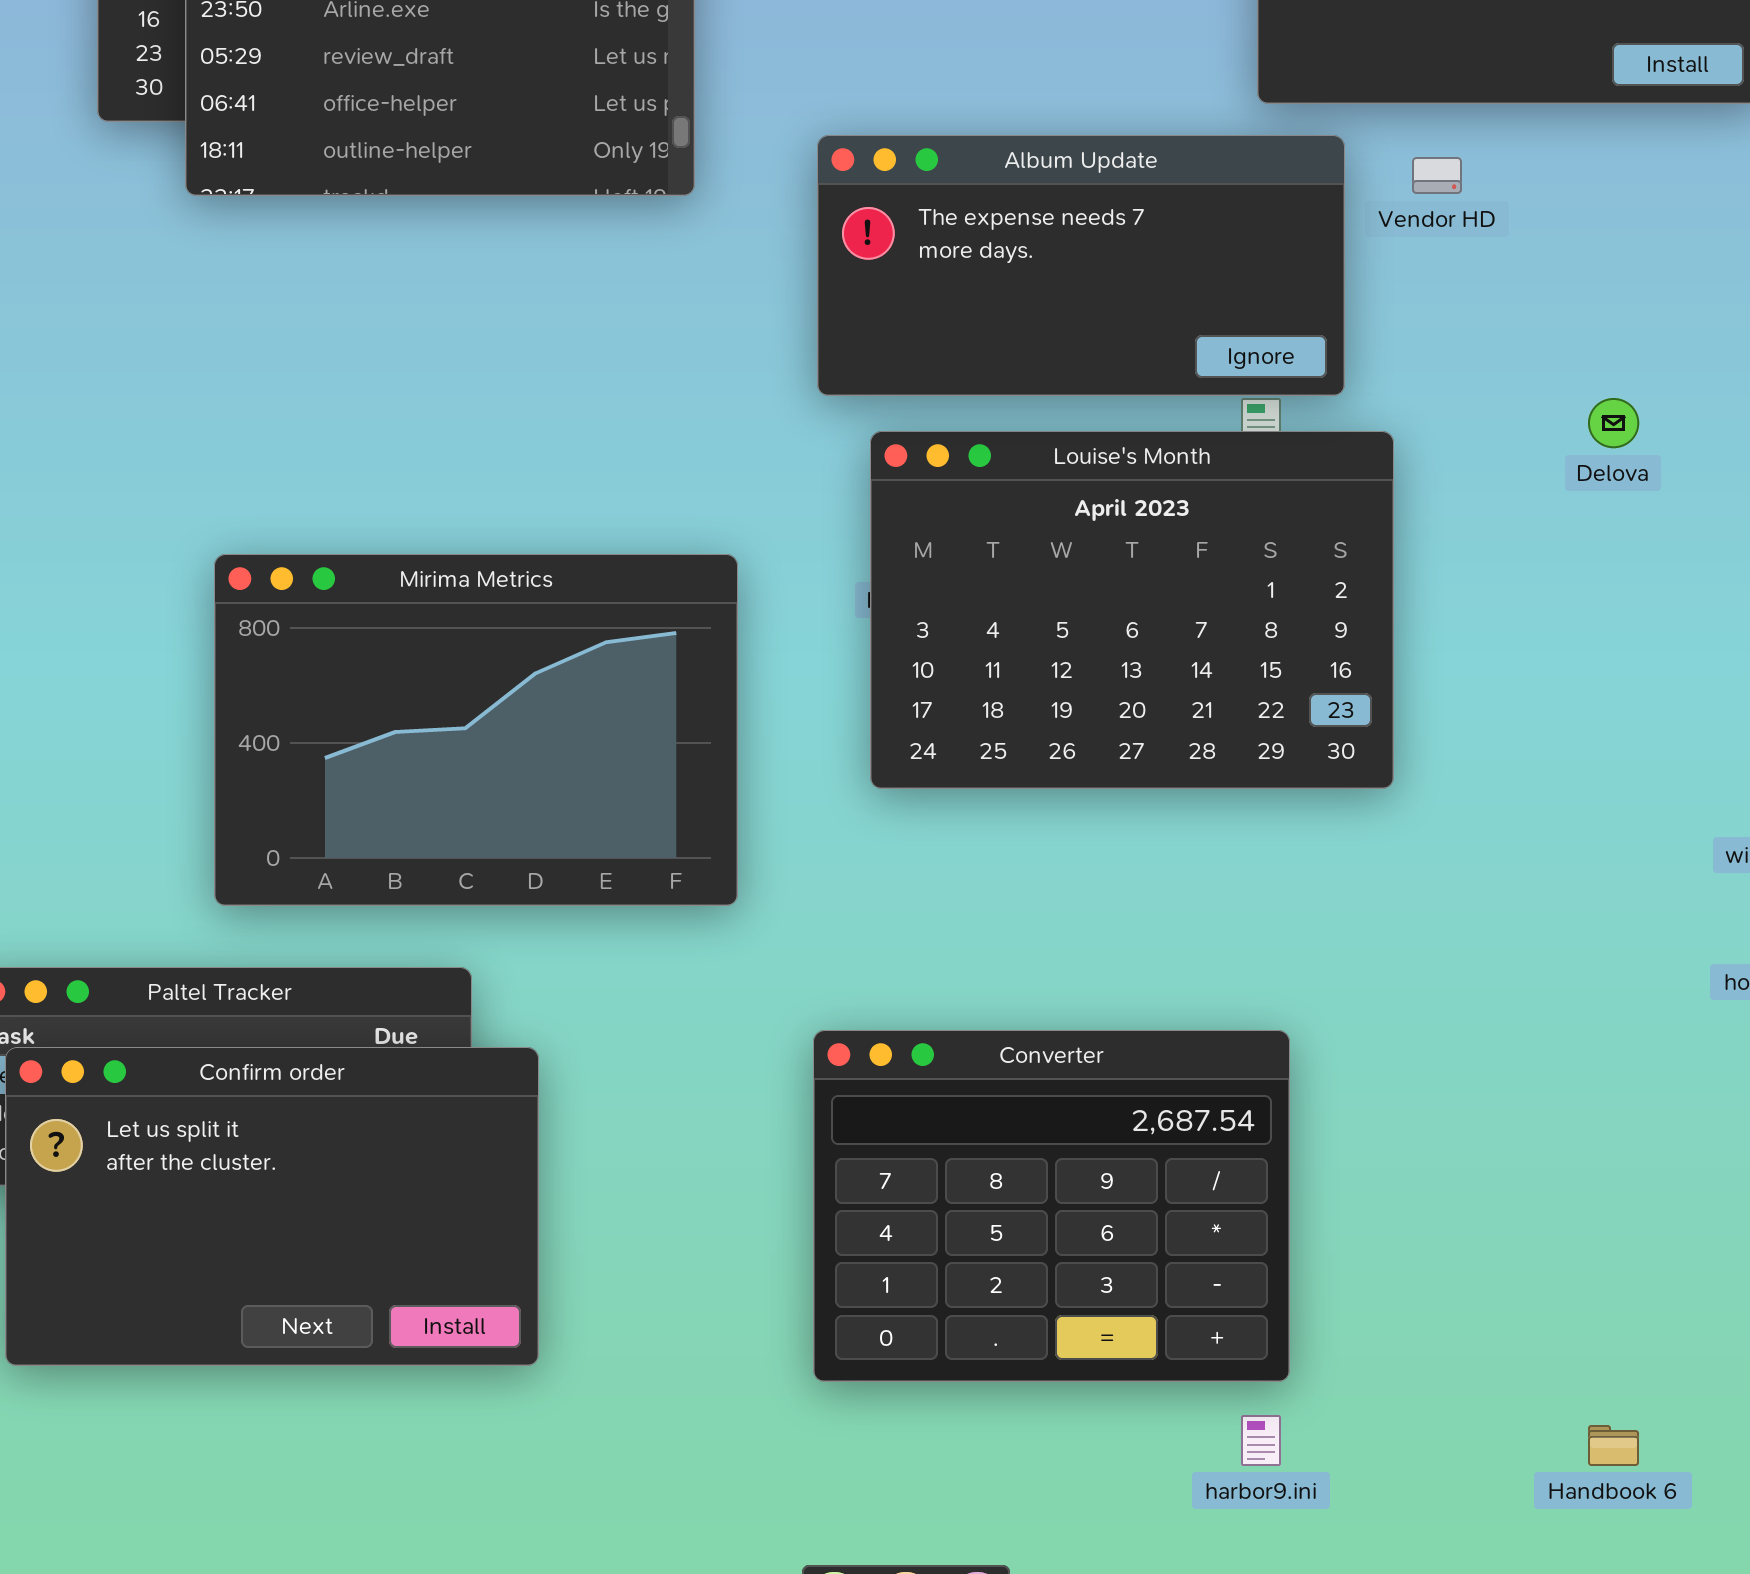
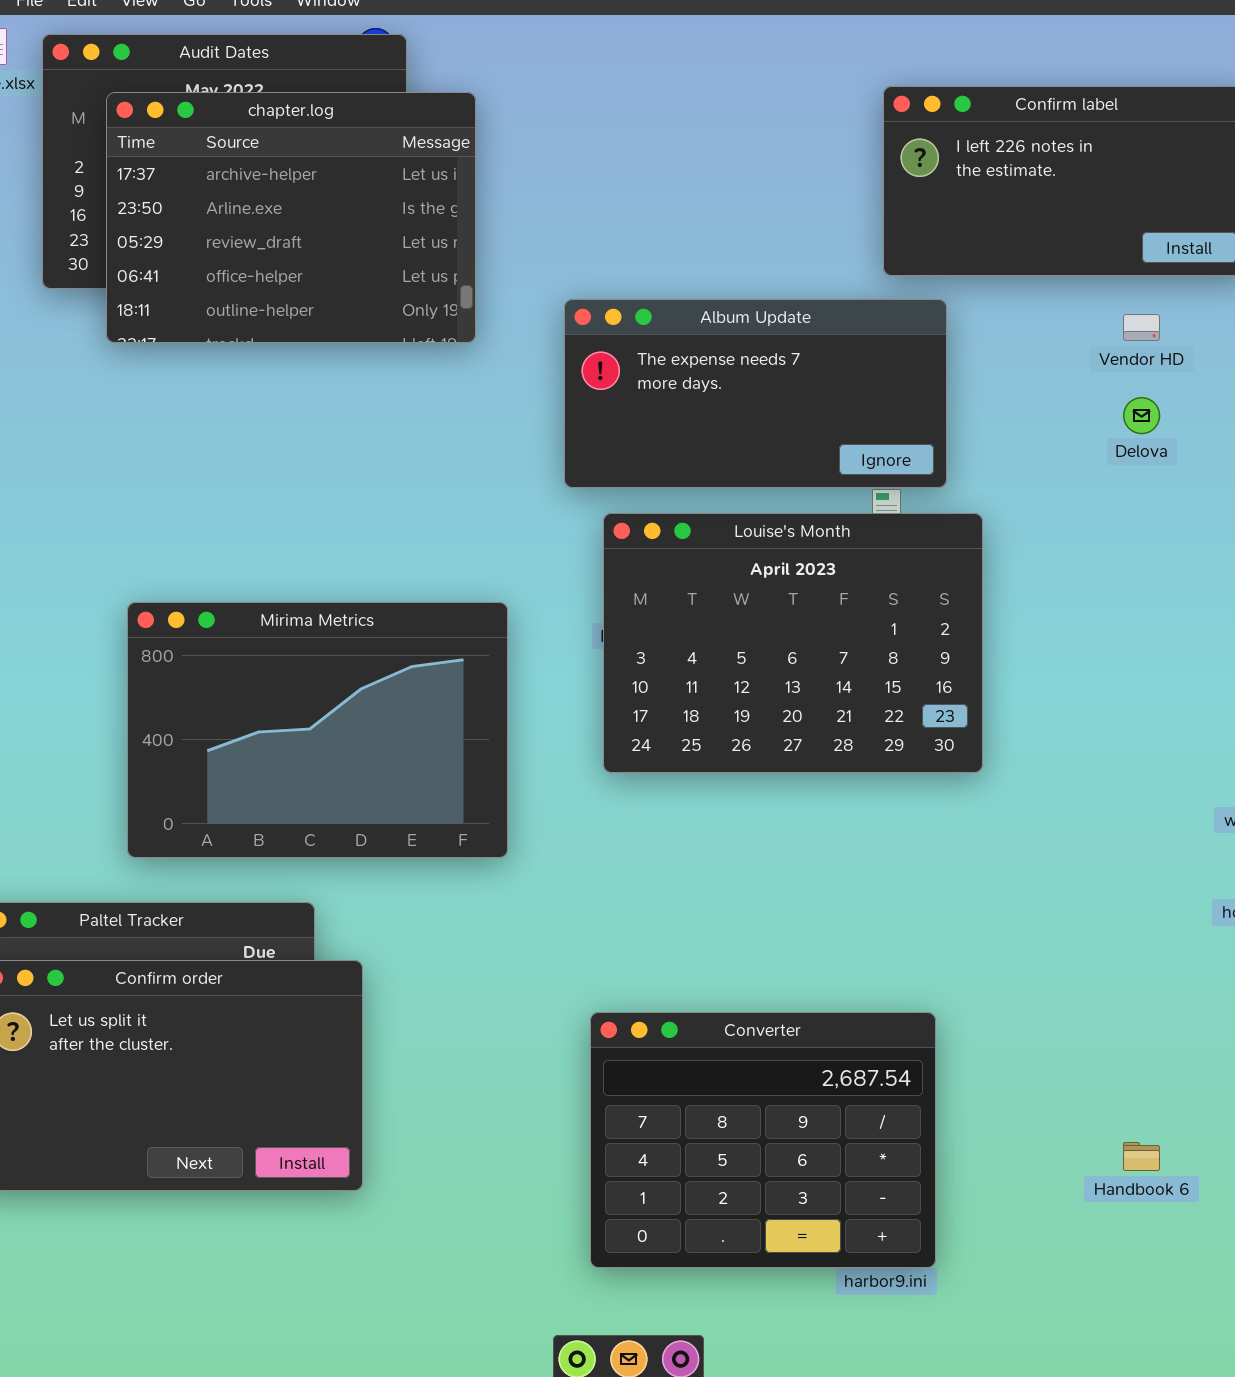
Vendor HD: [1412,157,1462,194] -> [1123,314,1160,341], moved
Delova: [1588,398,1639,448] -> [1123,397,1160,434], moved
Converter: [813,1030,1290,1382] -> [590,1012,936,1268], moved
Handbook 6: [1588,1425,1639,1466] -> [1123,1142,1160,1171], moved

